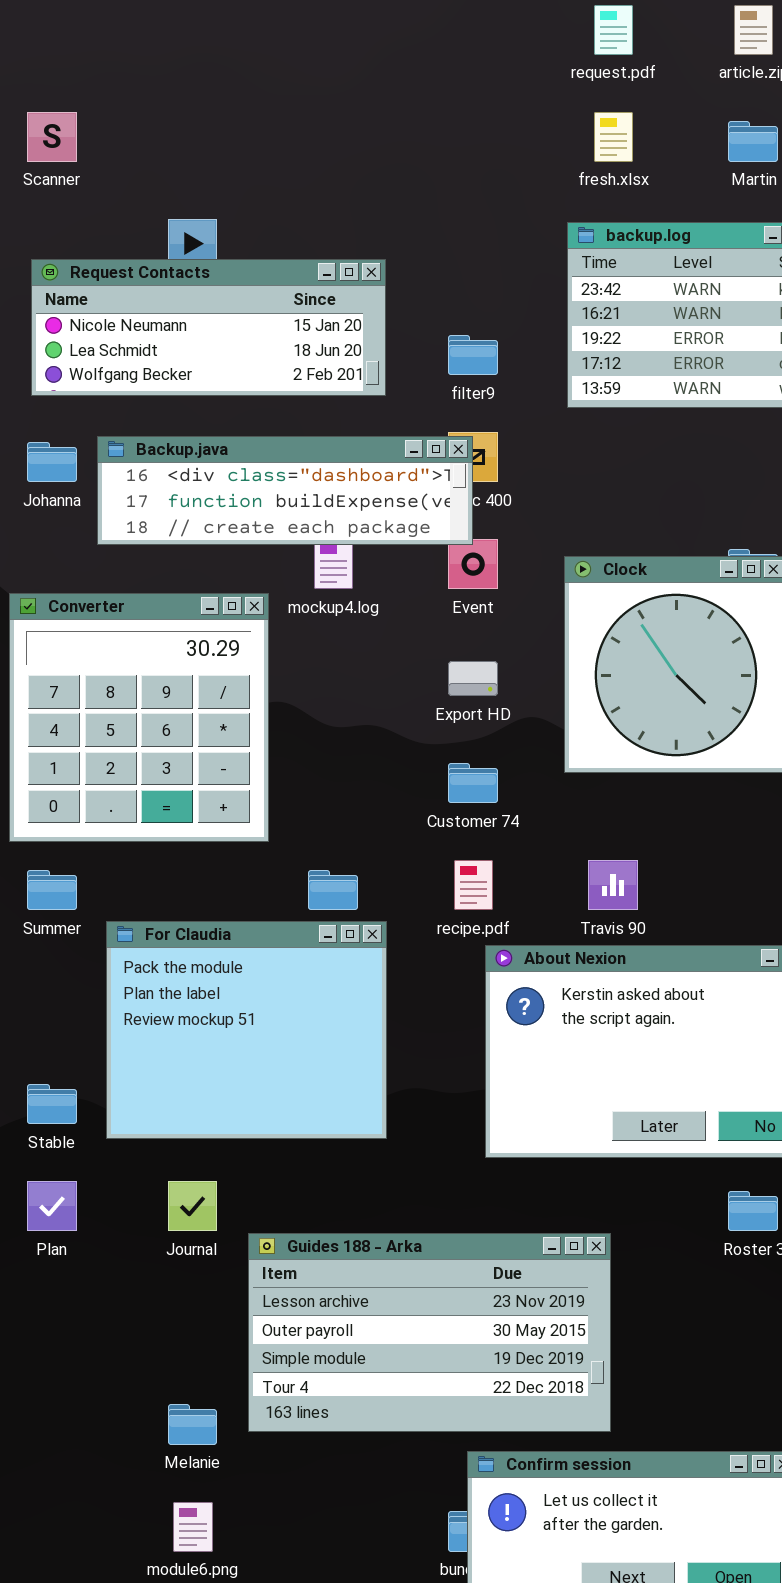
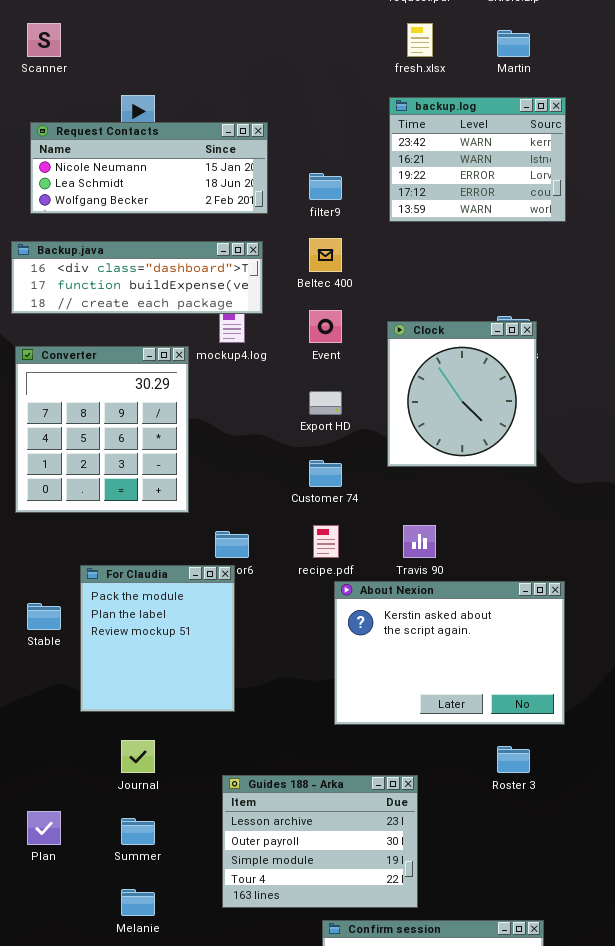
Backup.java: [97,436,473,545] -> [11,241,263,314], moved
Summer: [27,870,77,910] -> [121,818,155,845], moved
For Claudia: [106,921,387,1139] -> [80,565,235,712], resized
Stable: [27,1084,77,1124] -> [27,603,61,630], moved
Plan: [27,1181,77,1231] -> [27,811,61,845], moved
Guides 188 - Arka: [248,1233,611,1432] -> [222,775,418,908], resized

